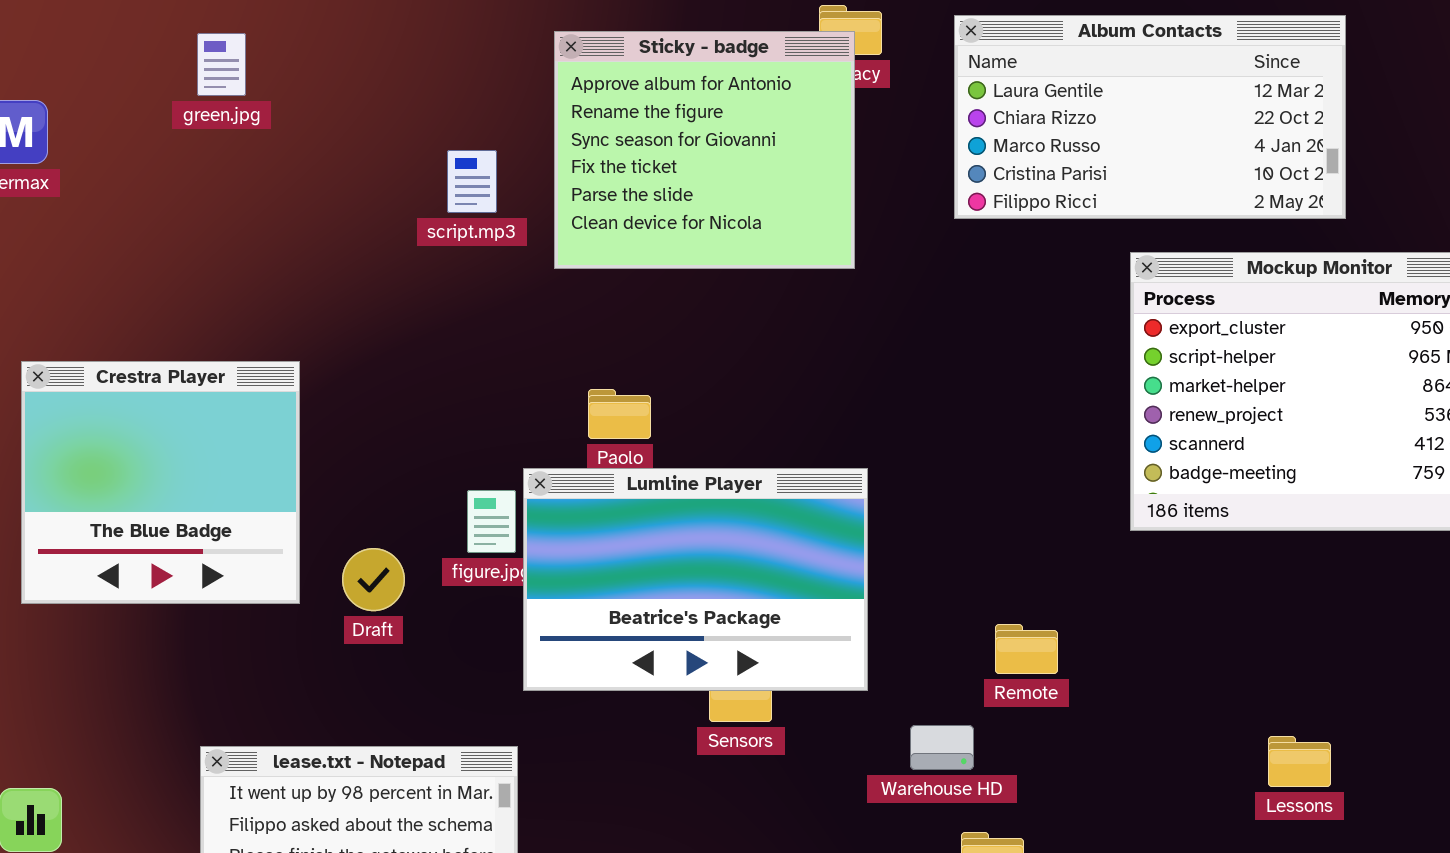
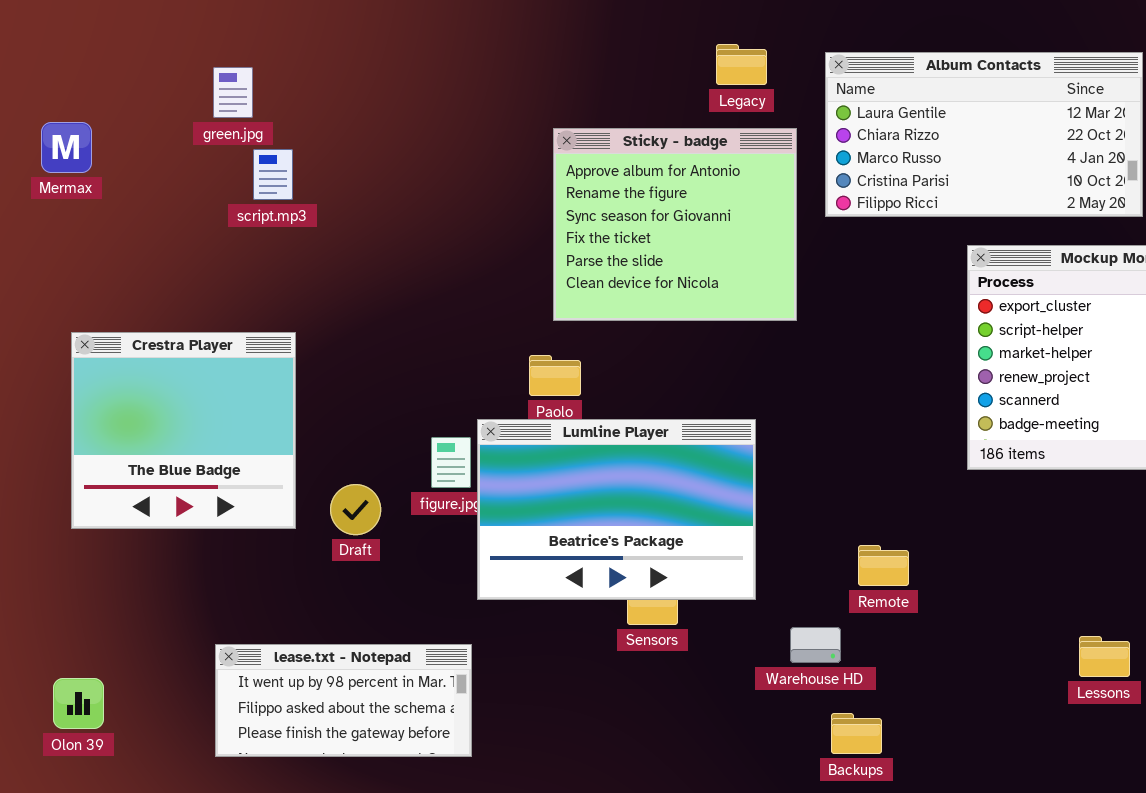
Sticky - badge: [554,31,855,269] -> [553,128,797,321], moved
script.mp3: [447,150,497,213] -> [253,149,293,200], moved

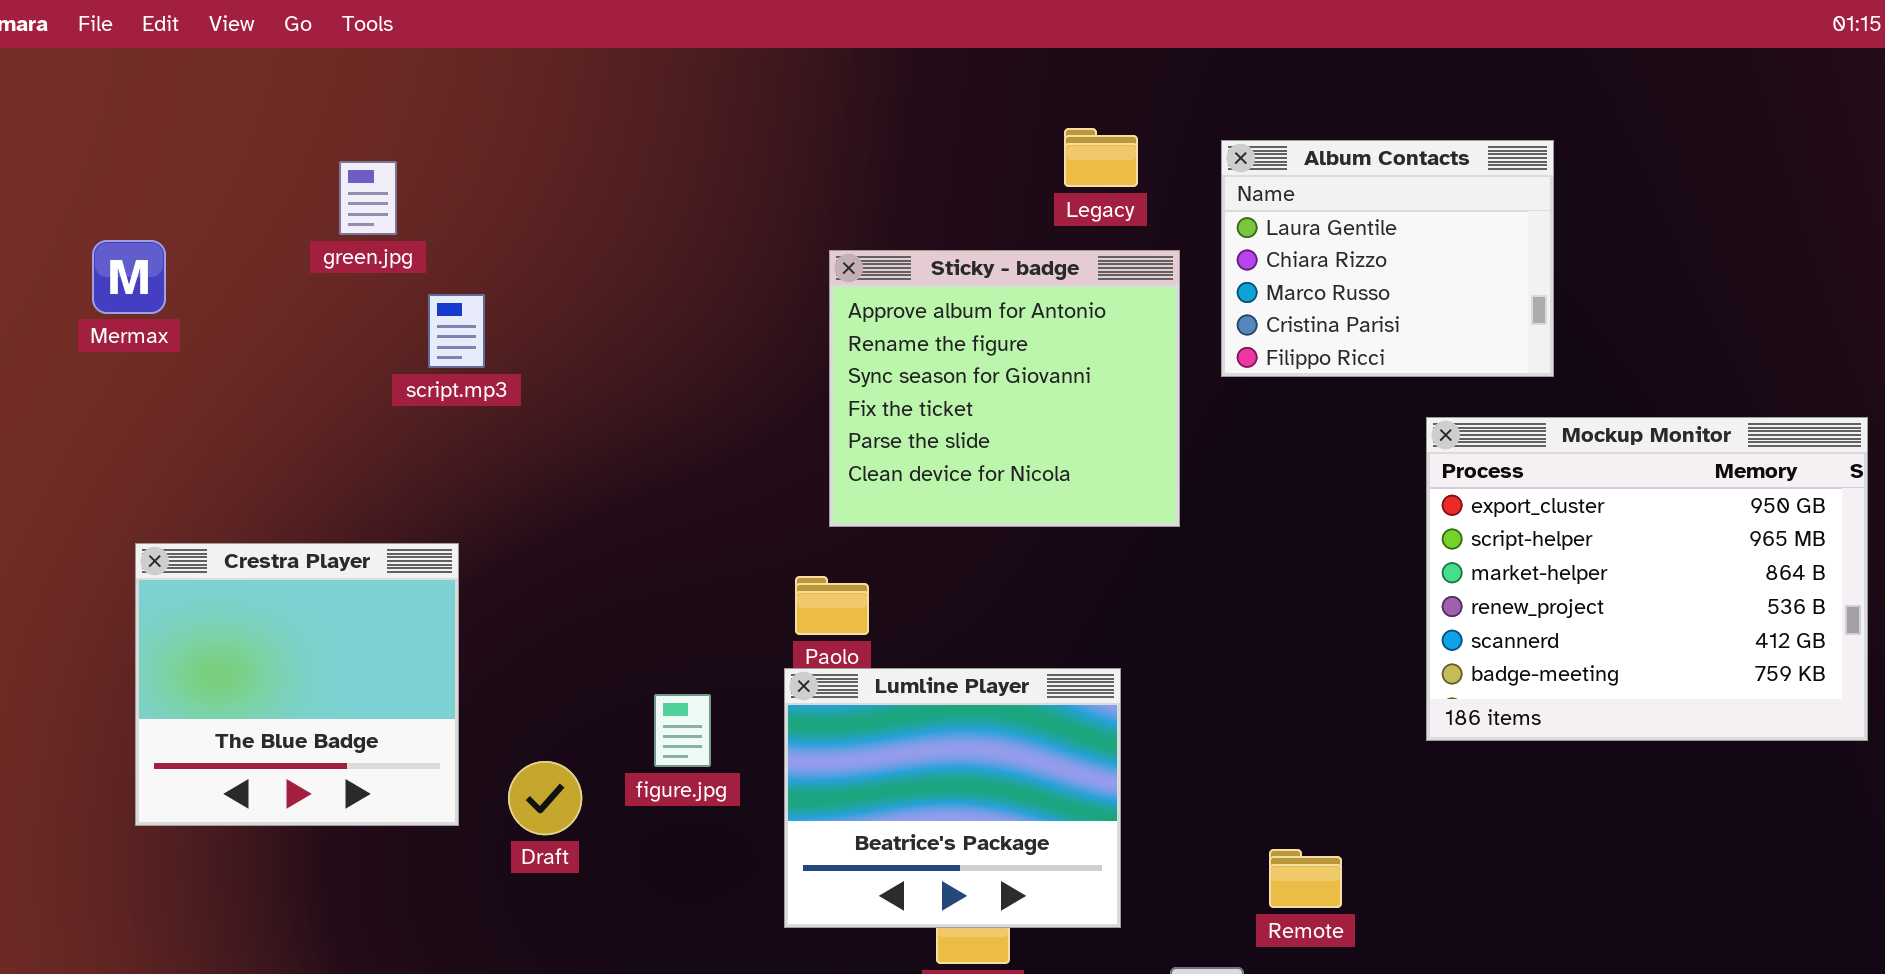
Album Contacts: [825,52,1143,217] -> [1221,140,1554,377], resized
script.mp3: [253,149,293,200] -> [428,294,485,368], moved
Lumline Player: [477,419,756,600] -> [784,668,1121,928], resized

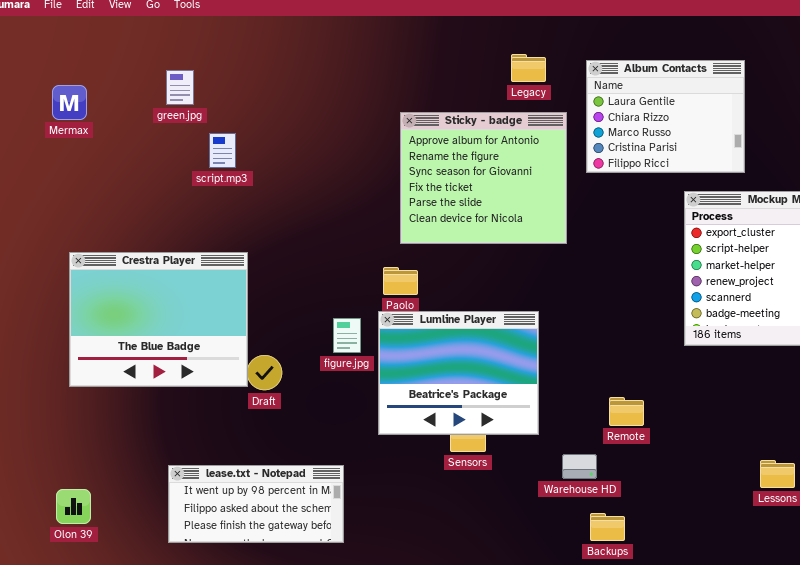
Mermax: [92,240,166,314] -> [52,85,87,120], moved
Crestra Player: [135,543,459,826] -> [69,252,248,387], resized
figure.jpg: [654,694,711,767] -> [333,318,361,353], moved

